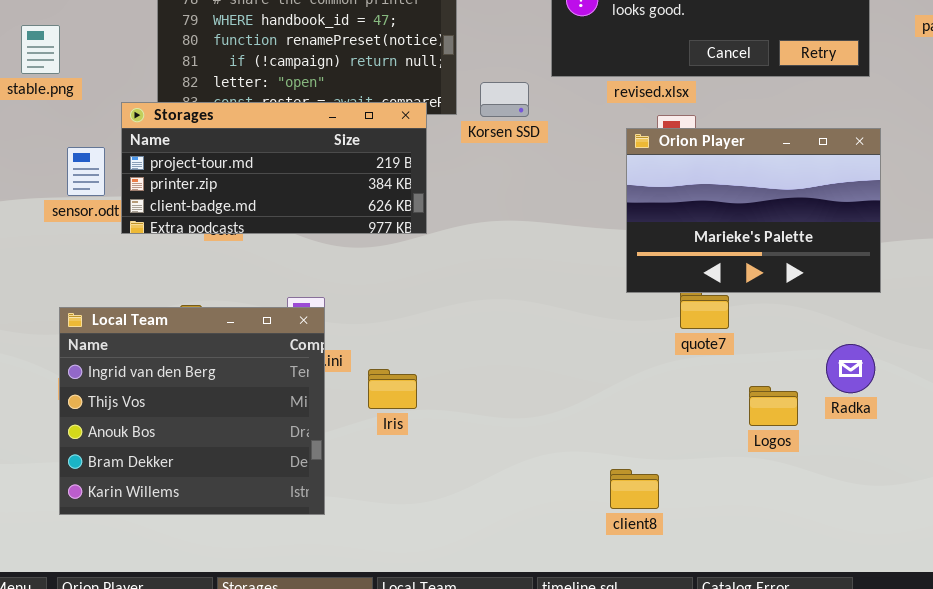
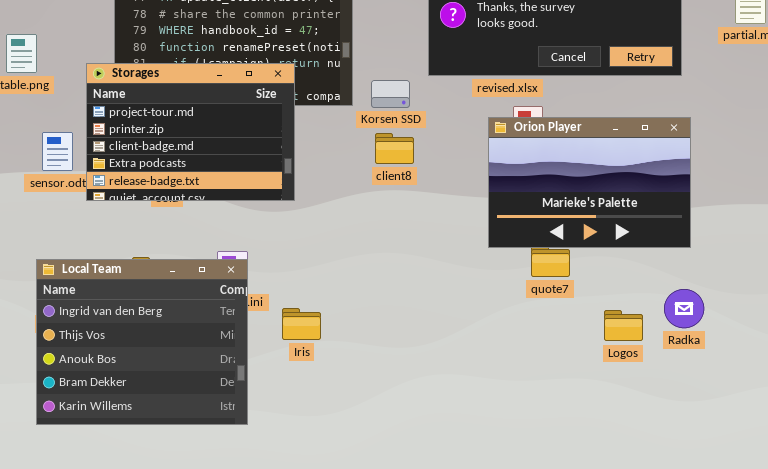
Storages: [121,102,427,234] -> [86,63,295,201], resized
Radka: [826,344,875,393] -> [664,289,704,328], moved
Logos: [749,386,798,426] -> [604,310,643,341], moved
client8: [610,469,659,509] -> [375,133,414,164], moved

